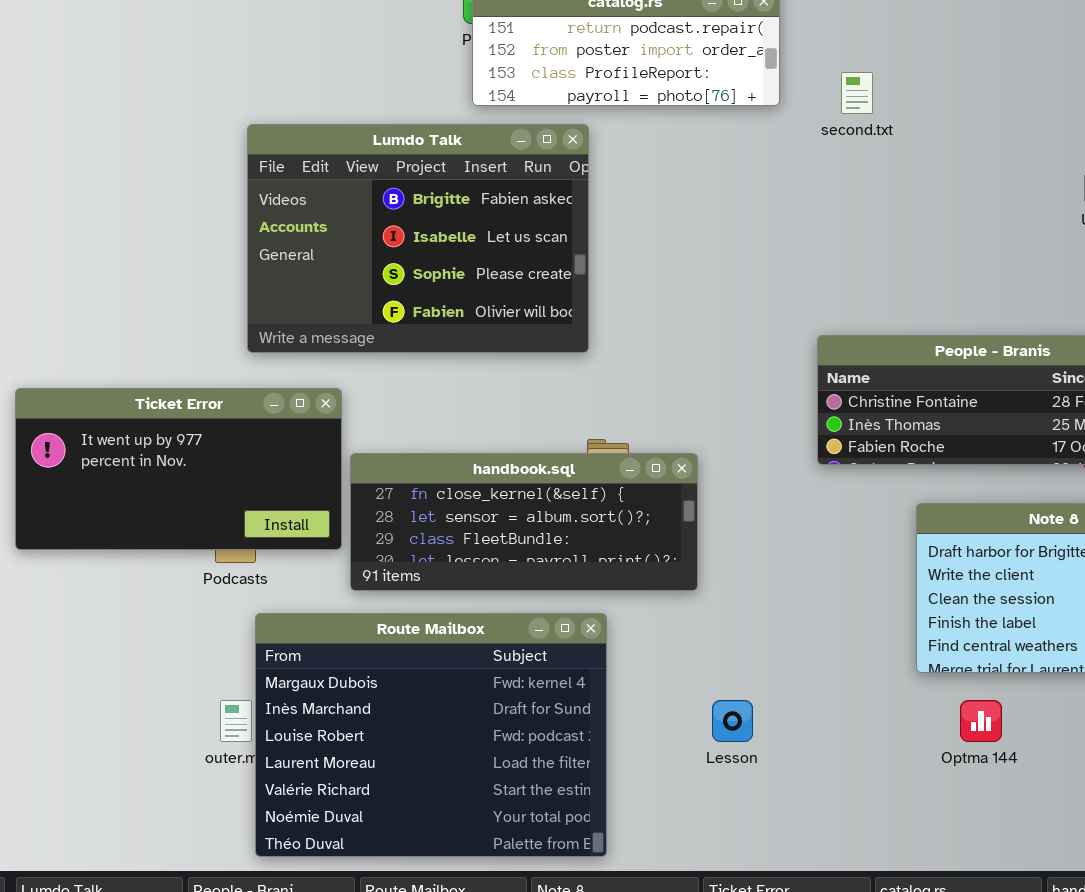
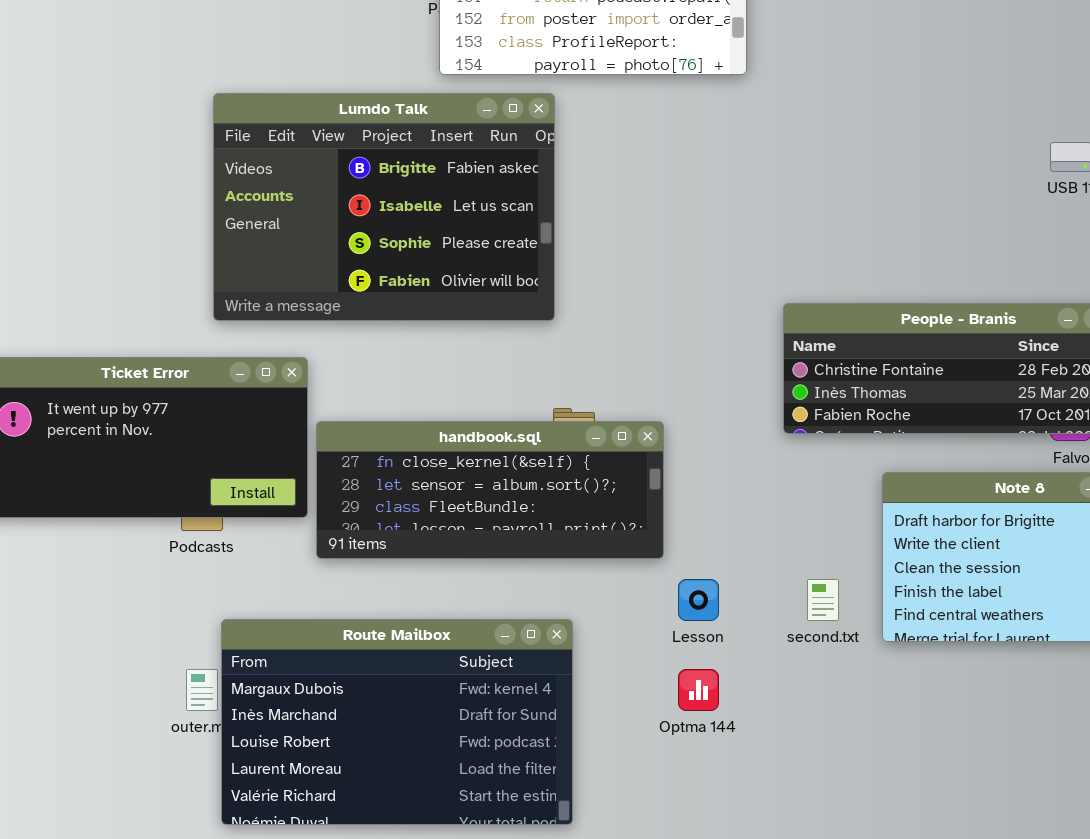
second.txt: [841,72,873,114] -> [807,579,839,621], moved
Route Mailbox: [255,613,607,857] -> [221,619,573,825], resized
Lesson: [712,700,753,742] -> [678,579,719,621], moved
Optma 144: [960,700,1002,742] -> [678,669,719,711], moved

